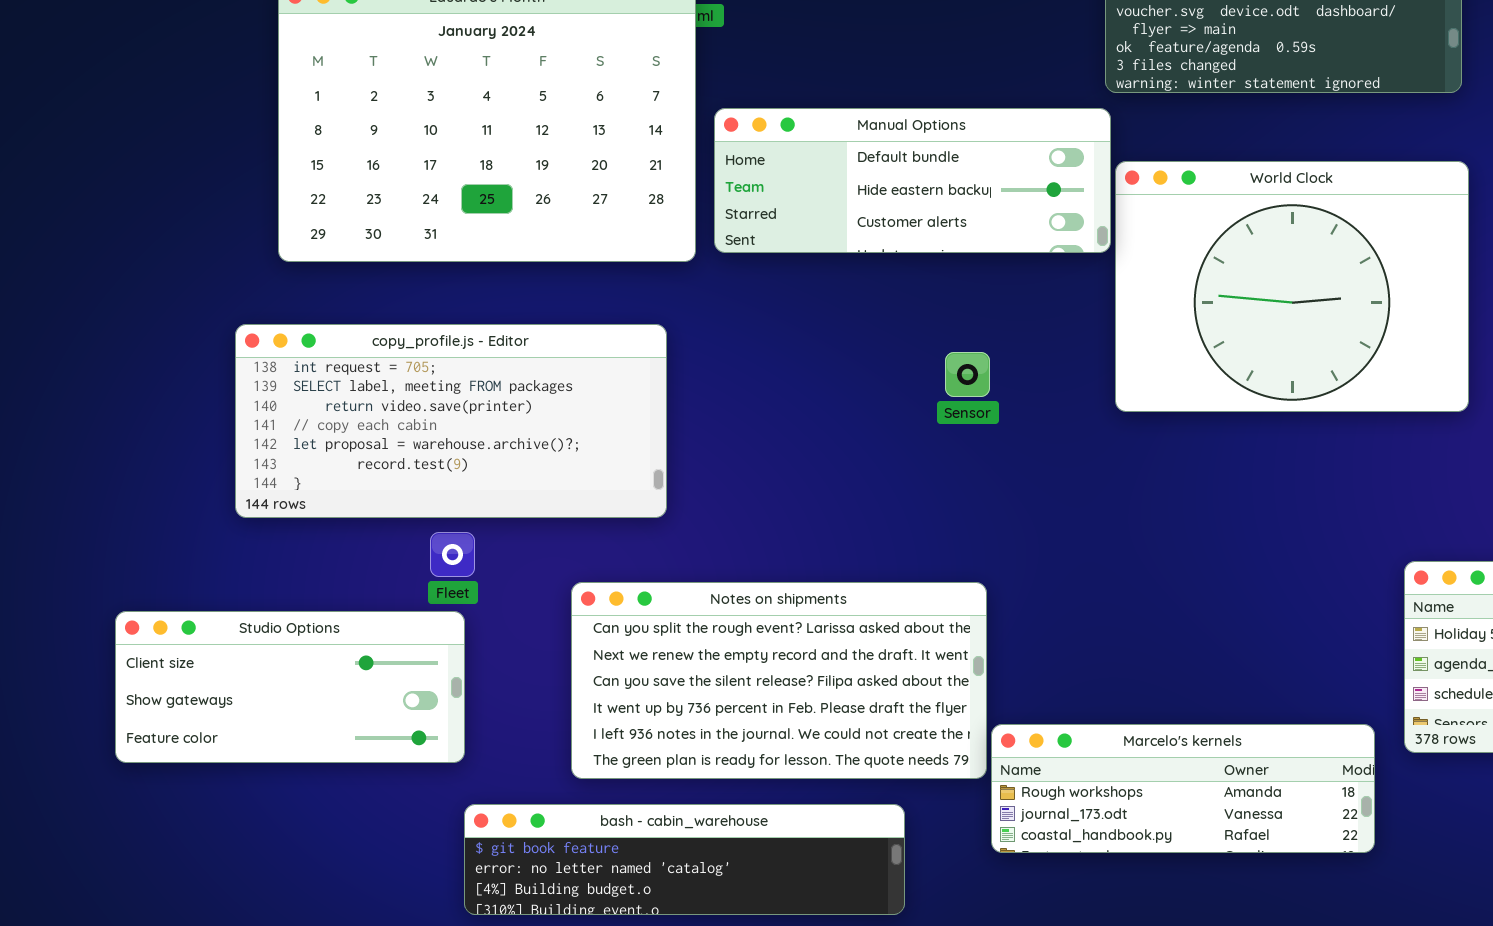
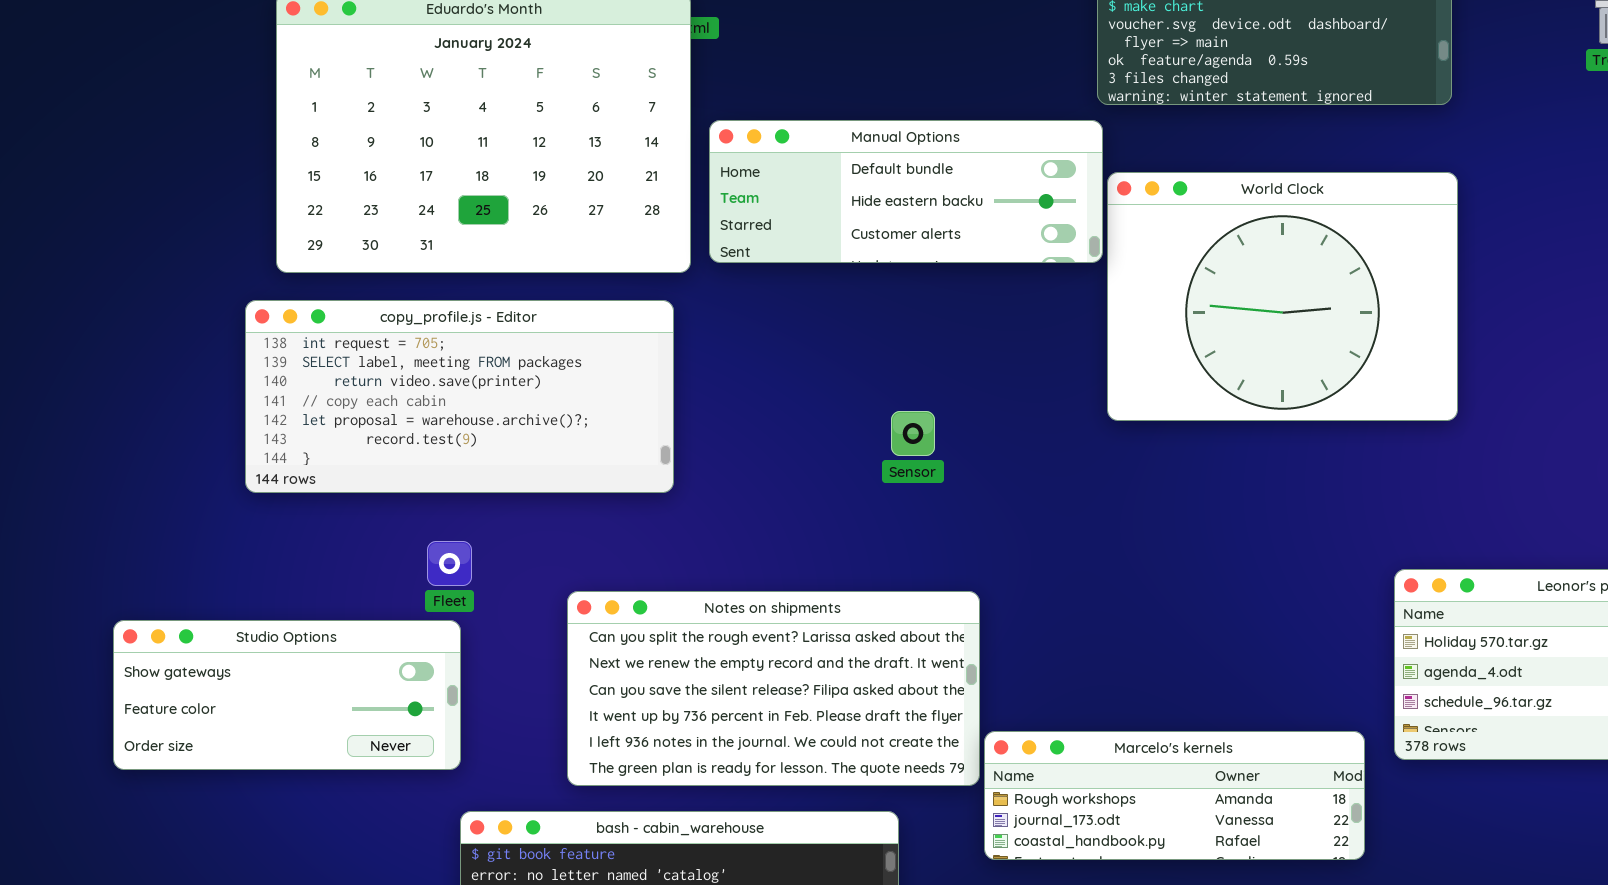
copy_profile.js - Editor: [235,324,667,518] -> [245,300,674,493], moved
Sensor: [945,352,990,397] -> [891,411,935,456], moved
Studio Options: [115,611,465,763] -> [113,620,461,770], scrolled down 1 row

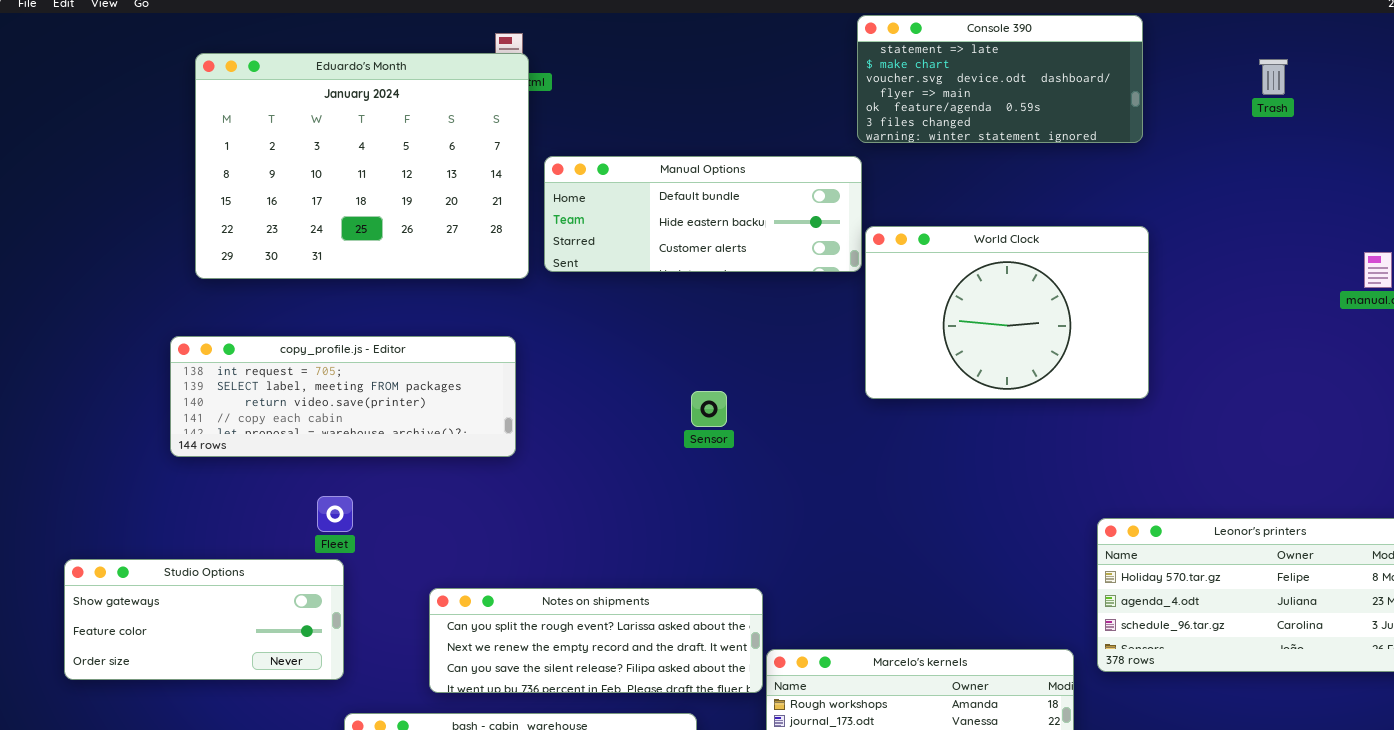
World Clock: [1107,172,1458,421] -> [865,226,1149,399], resized
copy_profile.js - Editor: [245,300,674,493] -> [170,336,516,457], resized
Notes on shipments: [567,591,980,786] -> [429,588,763,693], resized

